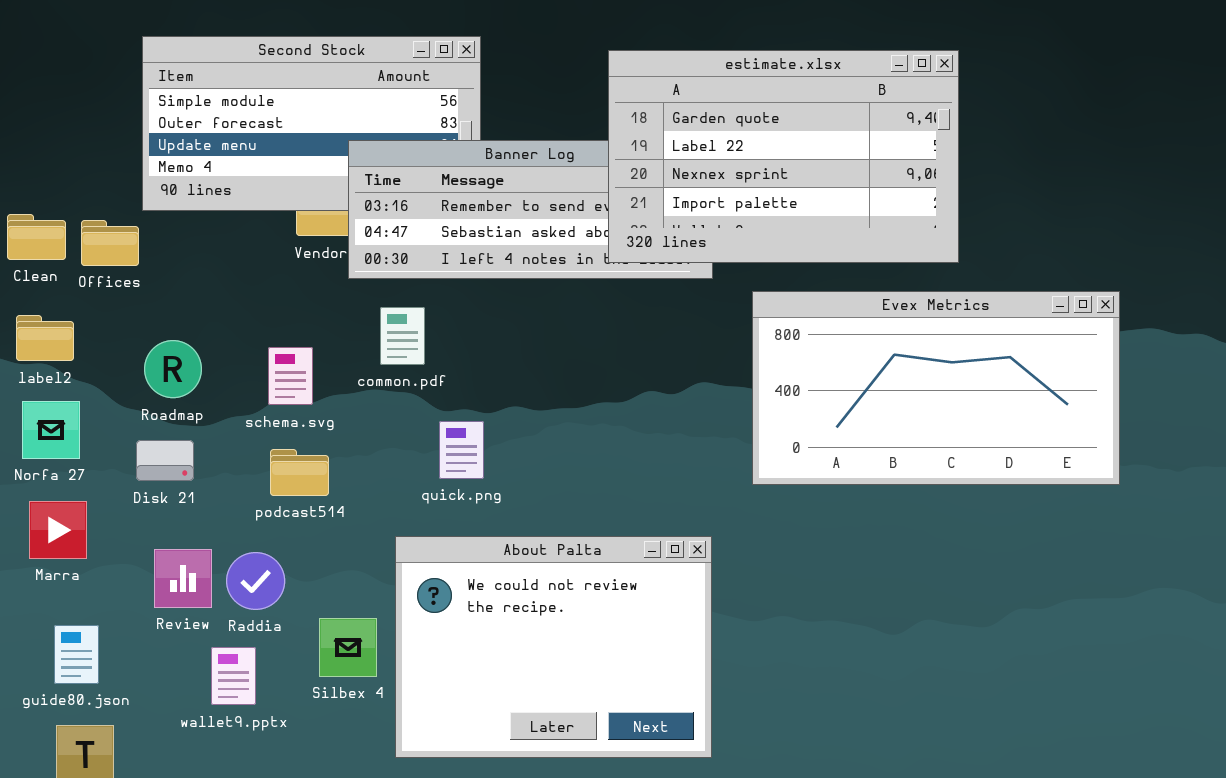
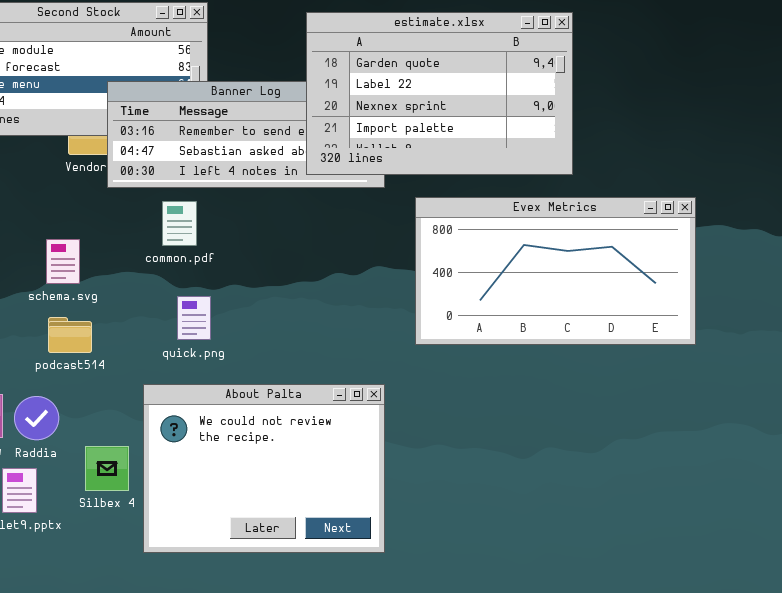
common.pdf: [380,307,425,365] -> [162,201,197,246], moved

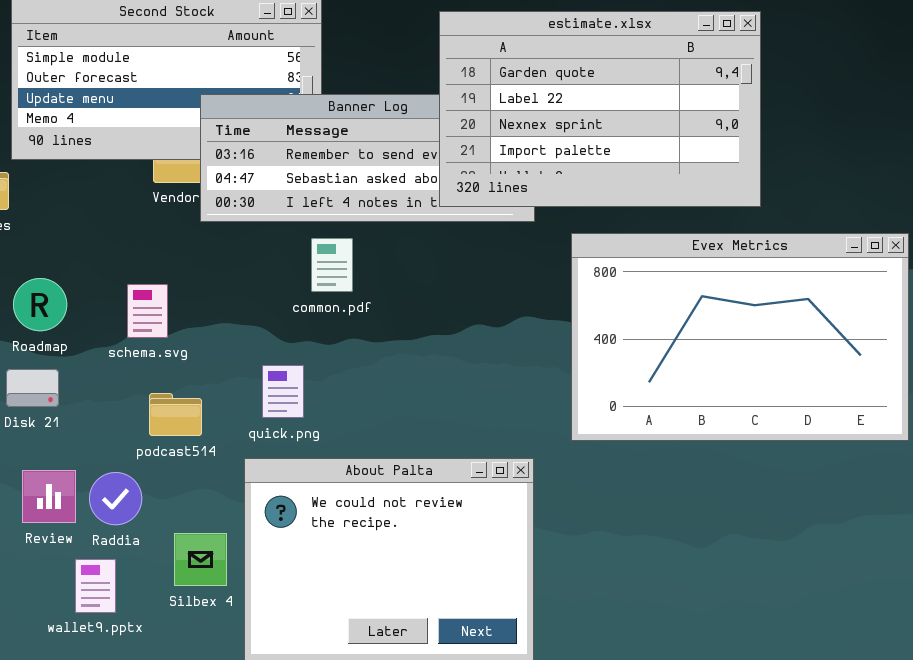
Evex Metrics: [415,197,696,345] -> [571,233,909,441], resized
common.pdf: [162,201,197,246] -> [311,238,353,292], moved
quick.png: [177,296,211,340] -> [262,365,304,418], moved
podcast514: [48,317,92,353] -> [149,393,202,436], moved

